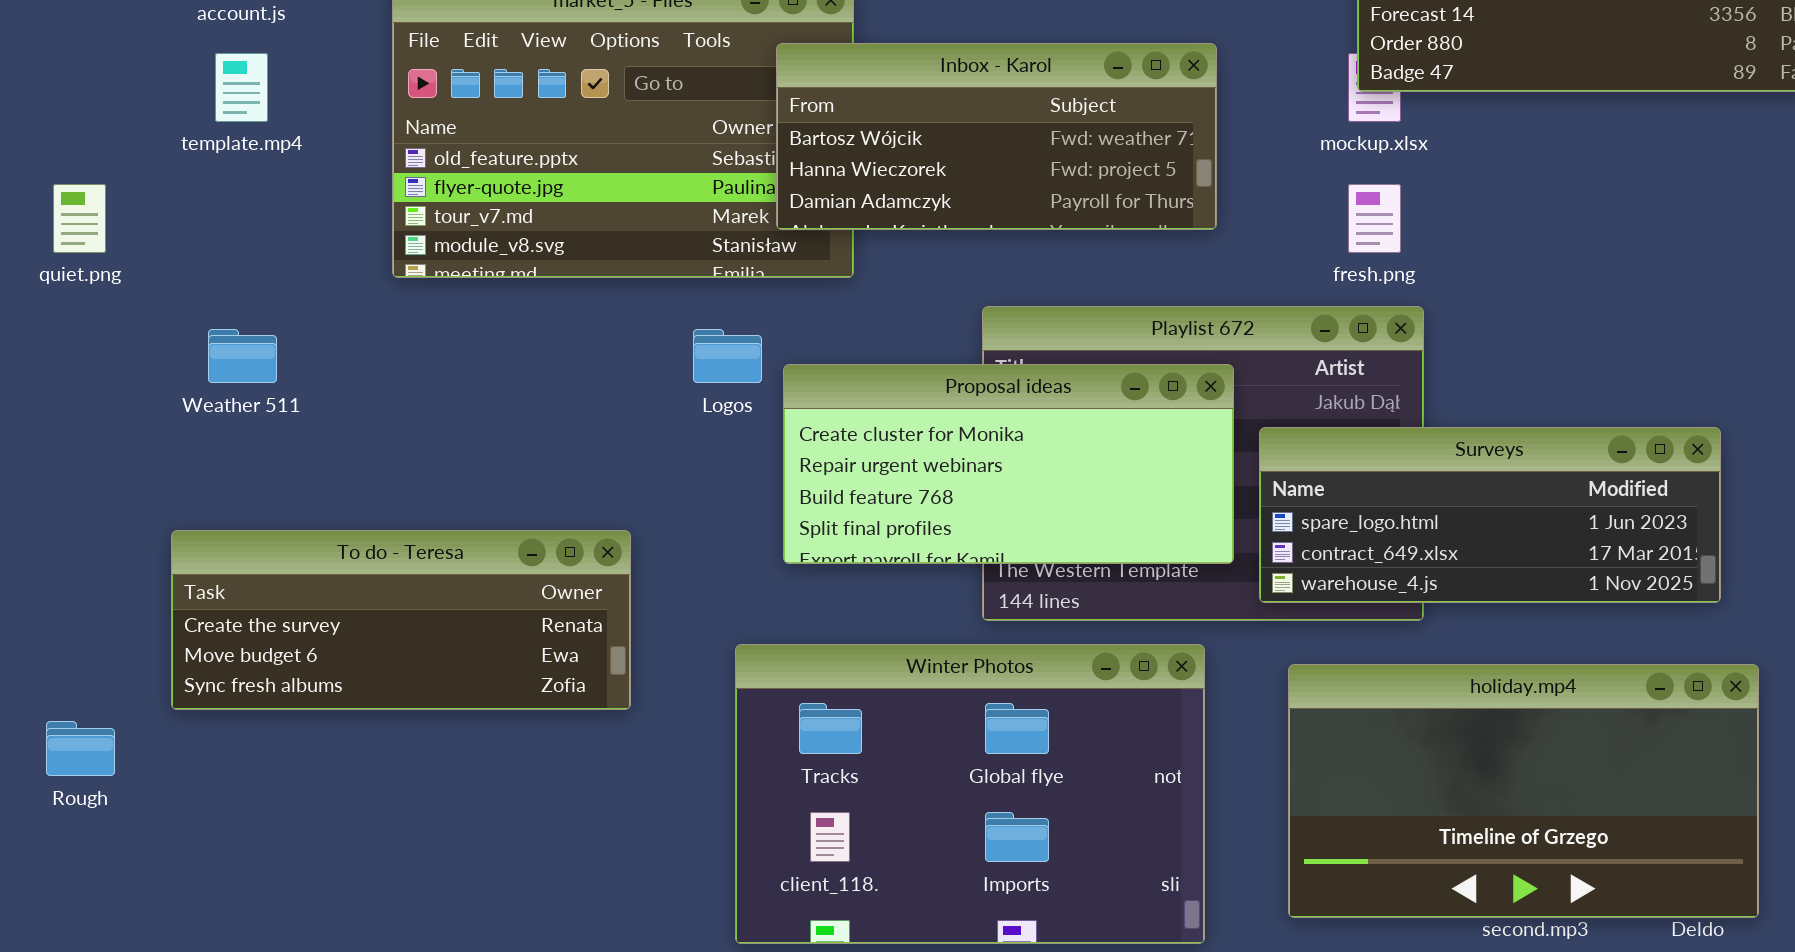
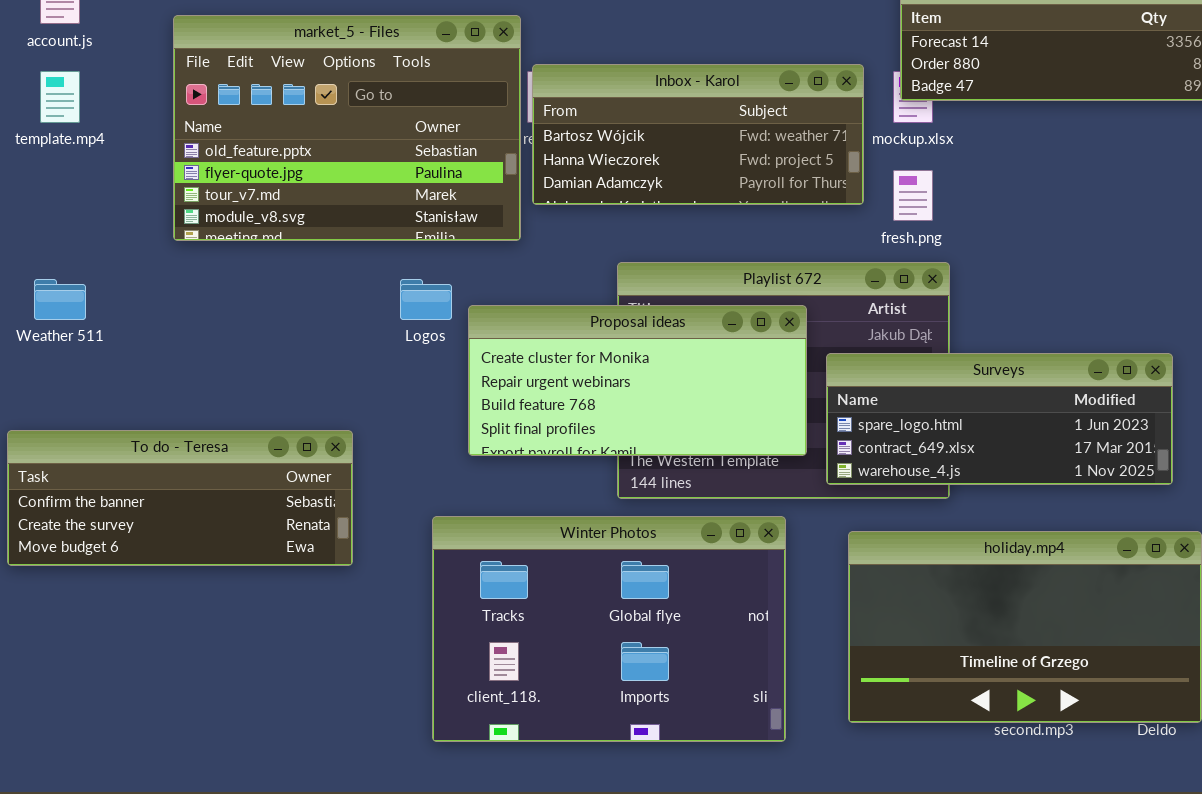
Inbox - Karol: [776,43,1217,230] -> [532,64,864,205], moved
To do - Teresa: [171,530,631,710] -> [7,430,353,566], scrolled up 1 row

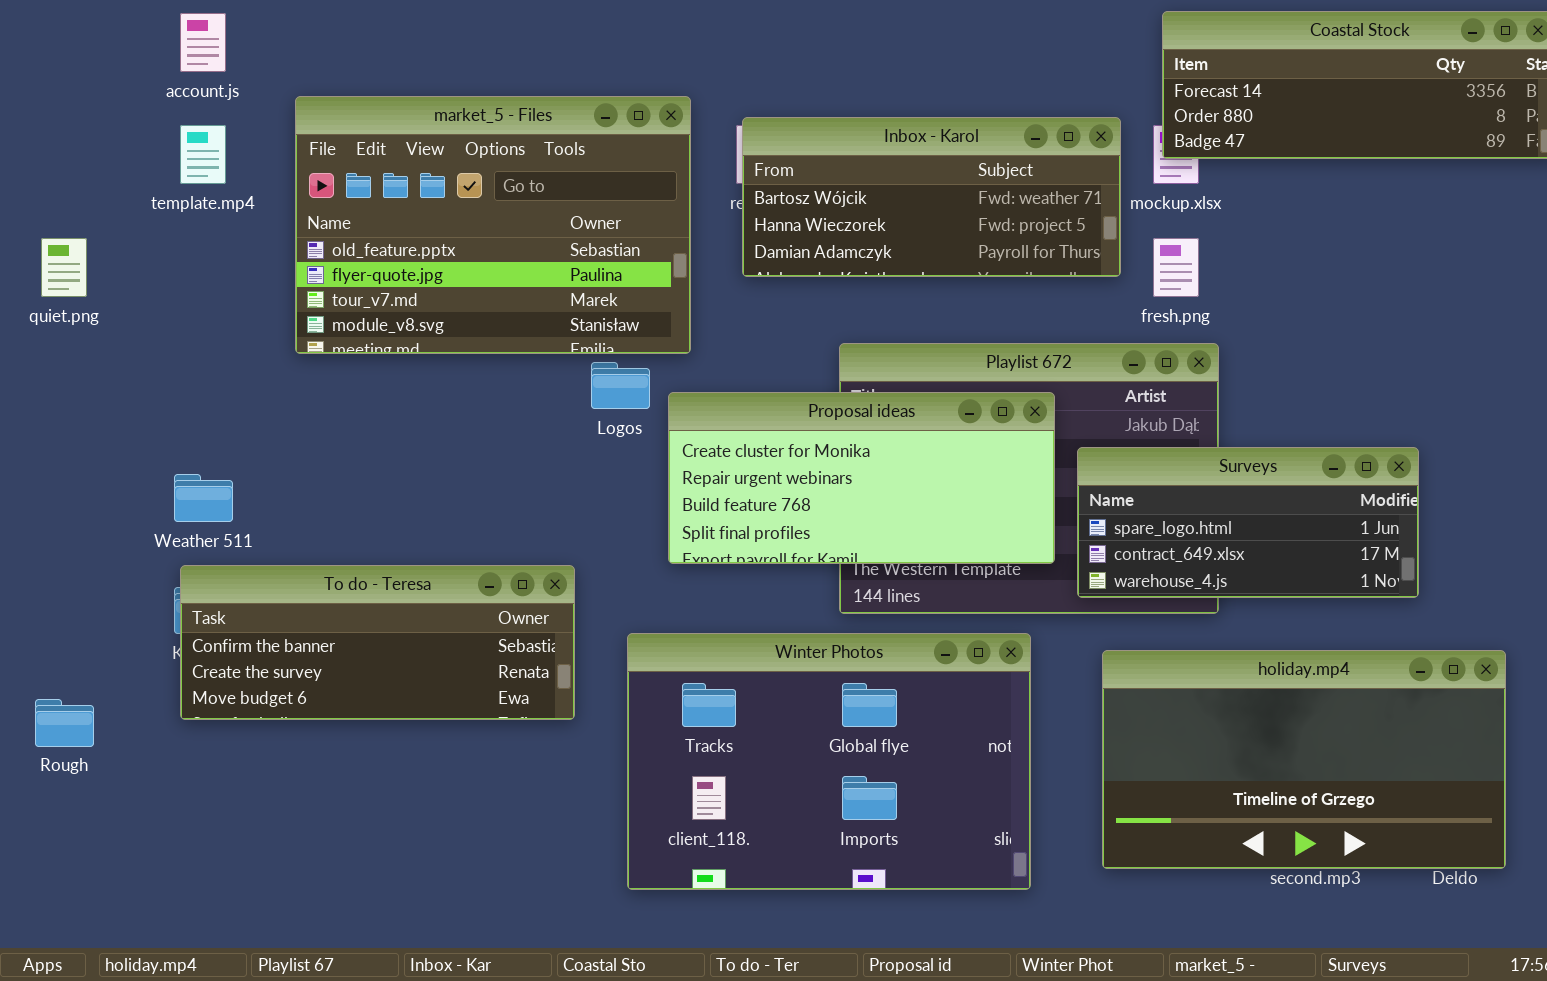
market_5 - Files: [173,15,521,241] -> [295,96,691,354], moved
Weather 511: [34,279,86,320] -> [174,474,233,522], moved
Surveys: [826,353,1173,485] -> [1077,447,1419,598], resized
To do - Teresa: [7,430,353,566] -> [180,565,575,720], moved

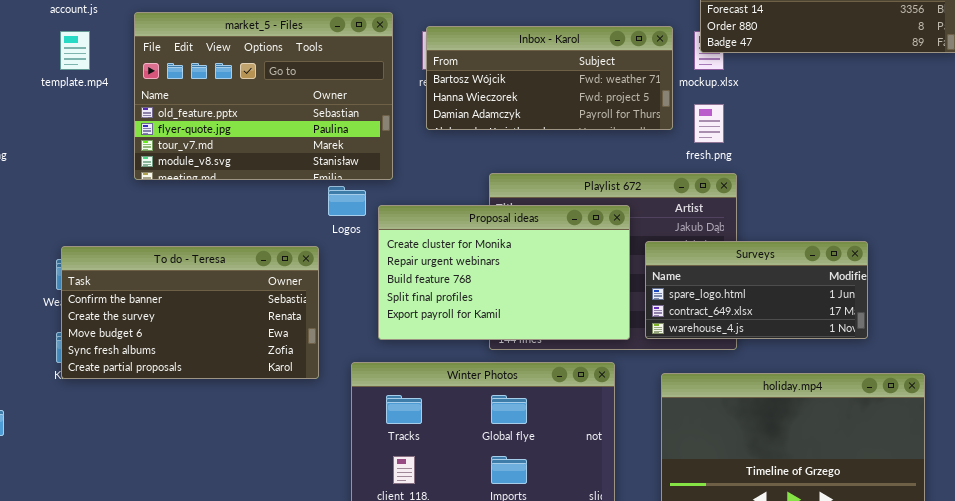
Proposal ideas: [668,392,1055,564] -> [378,205,630,340], resized
To do - Teresa: [180,565,575,720] -> [61,246,319,379], moved, resized

